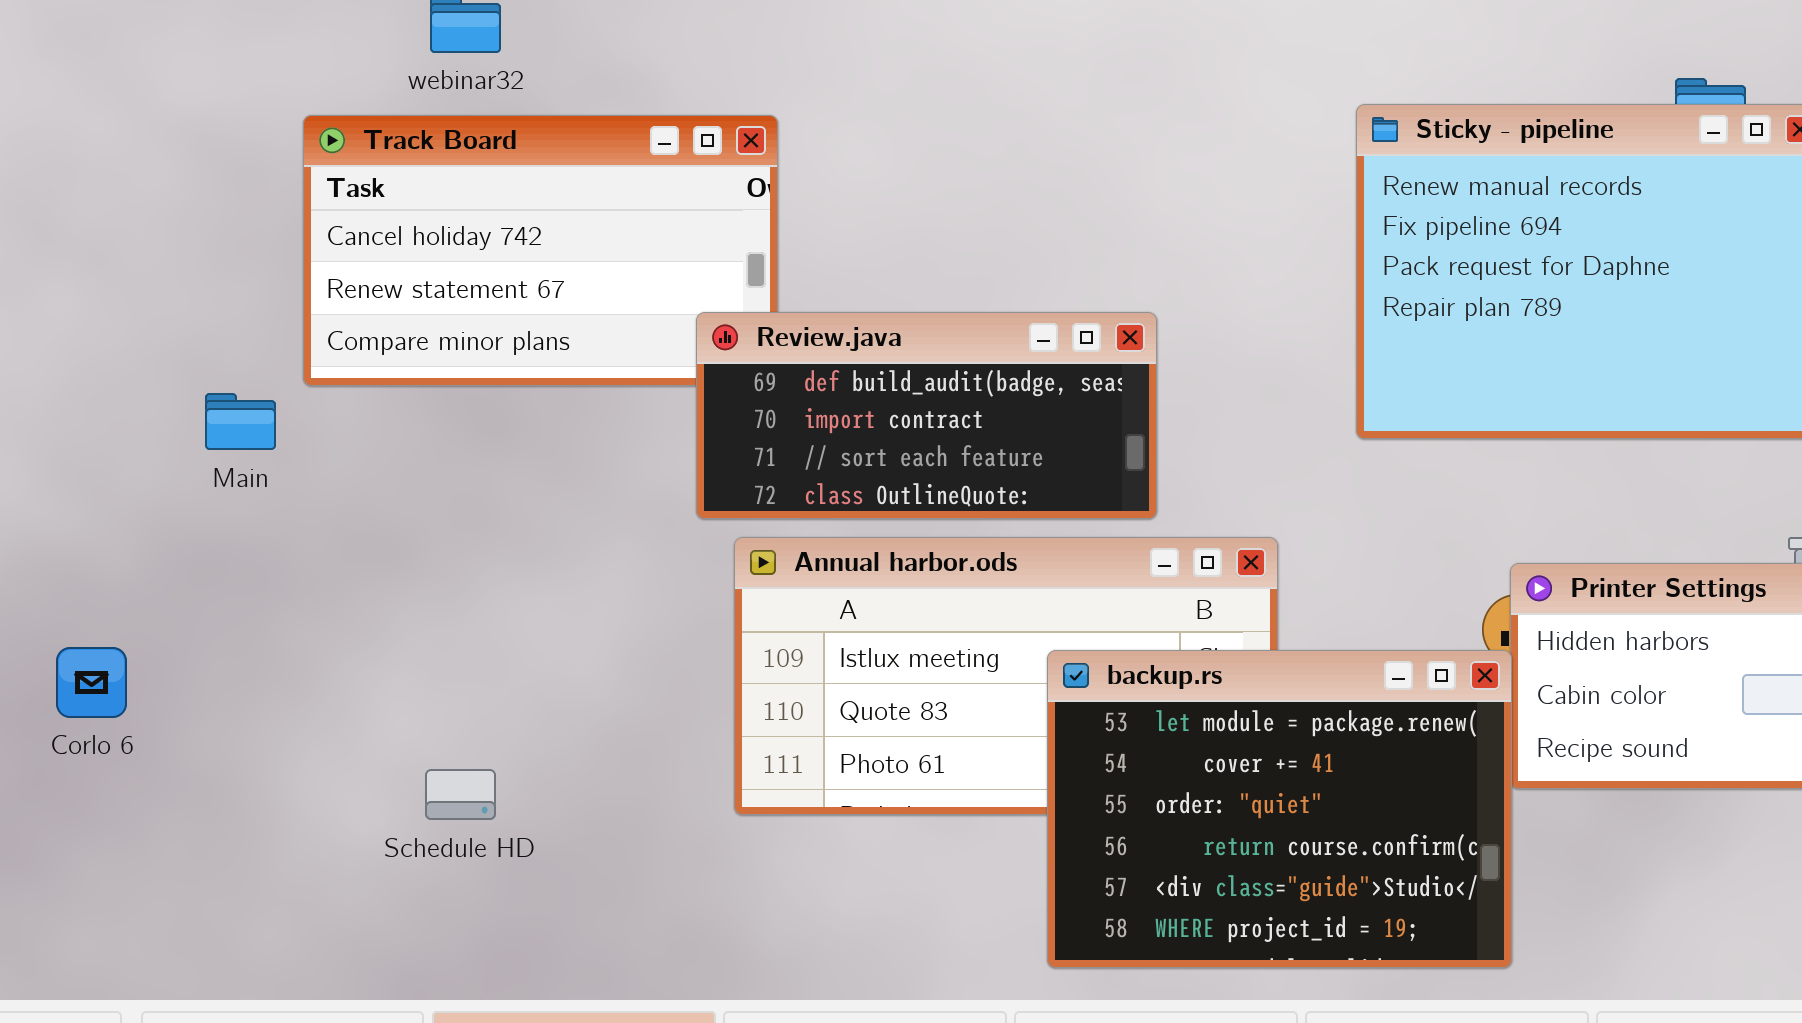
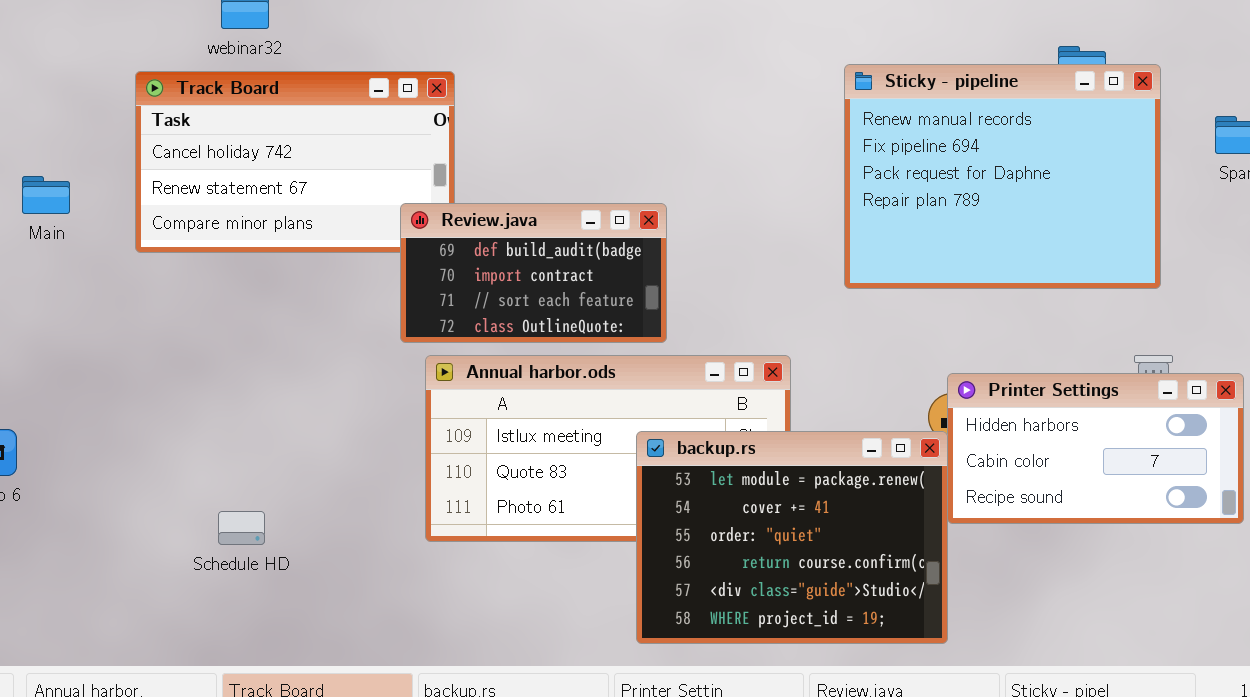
Review.java: [696,312,1157,519] -> [400,203,667,343], resized
Main: [205,393,276,450] -> [22,176,70,214], moved

